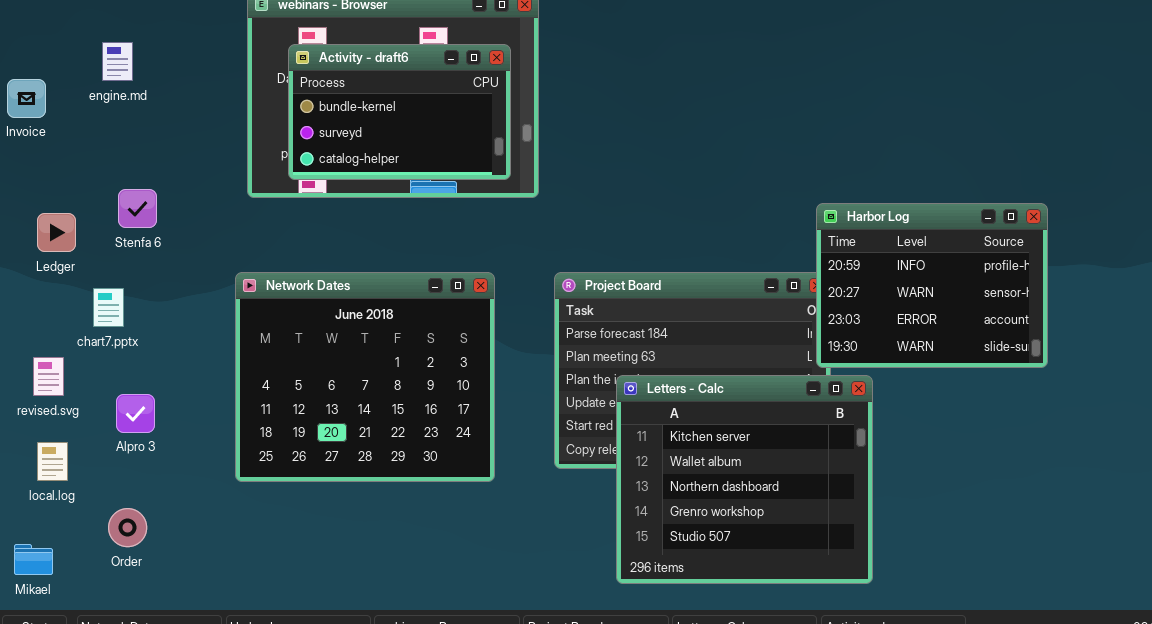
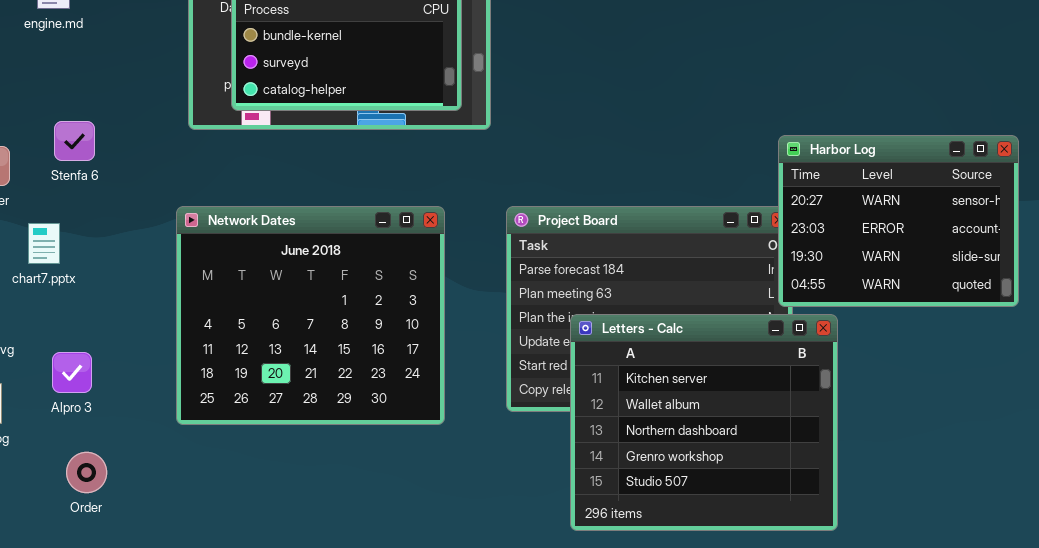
Harbor Log: [816,203,1048,368] -> [778,135,1019,307], scrolled down 1 row
Alpro 3: [116,394,155,433] -> [52,352,92,393], moved
Order: [108,508,147,547] -> [66,452,107,493], moved

